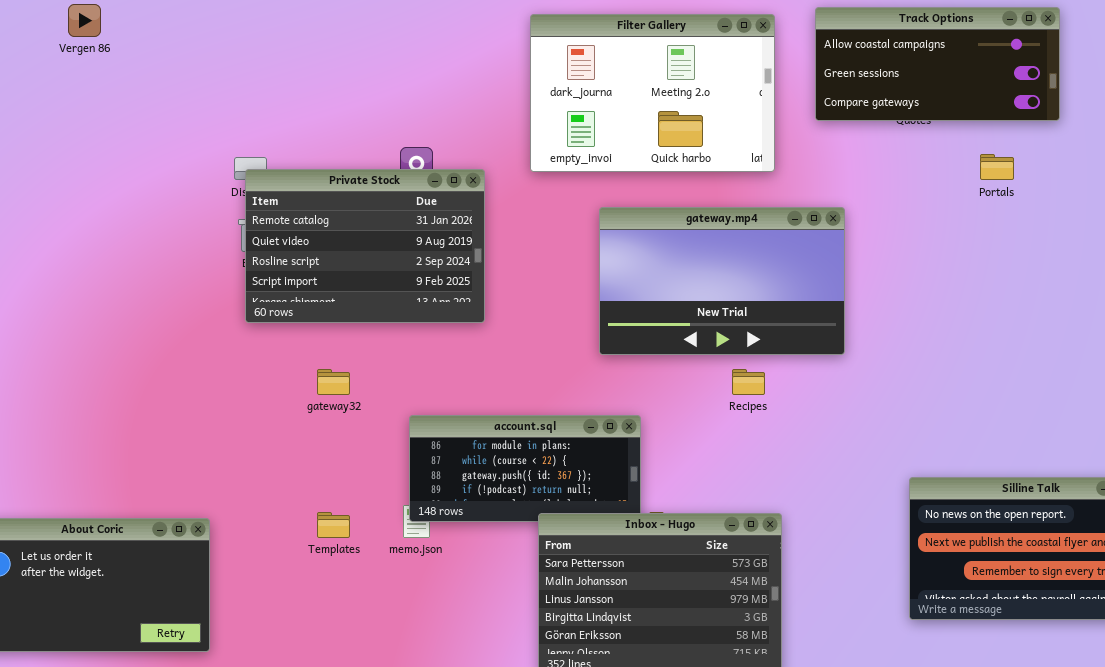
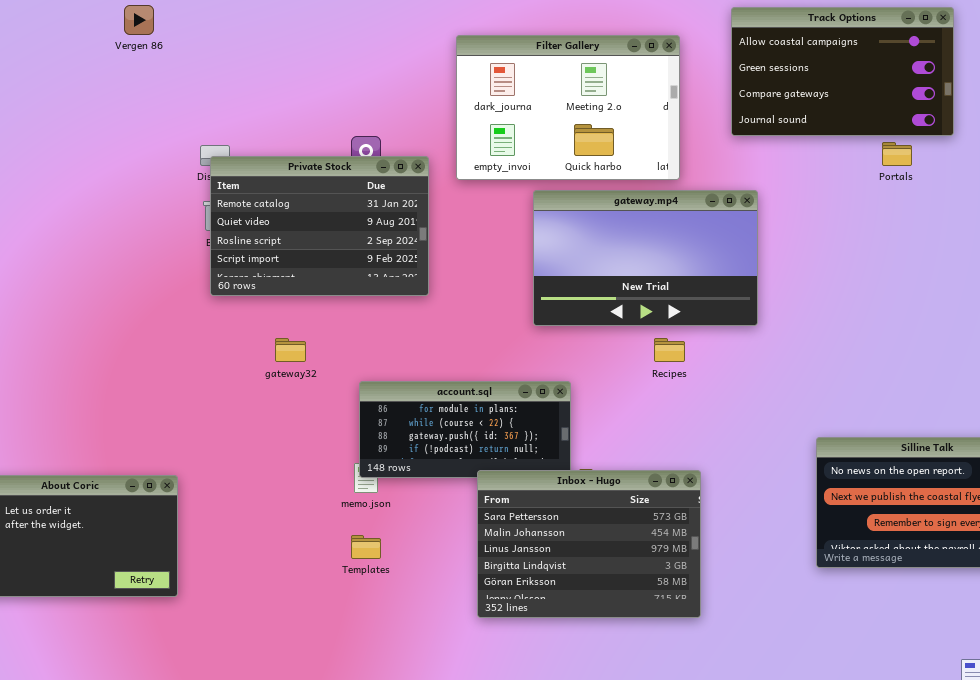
Vergen 86: [68,4,101,37] -> [124,5,154,35], moved
Track Options: [815,7,1060,121] -> [731,7,954,136], resized
Filter Gallery: [530,14,775,172] -> [456,35,680,180], moved
Templates: [317,512,350,538] -> [351,535,381,559], moved

